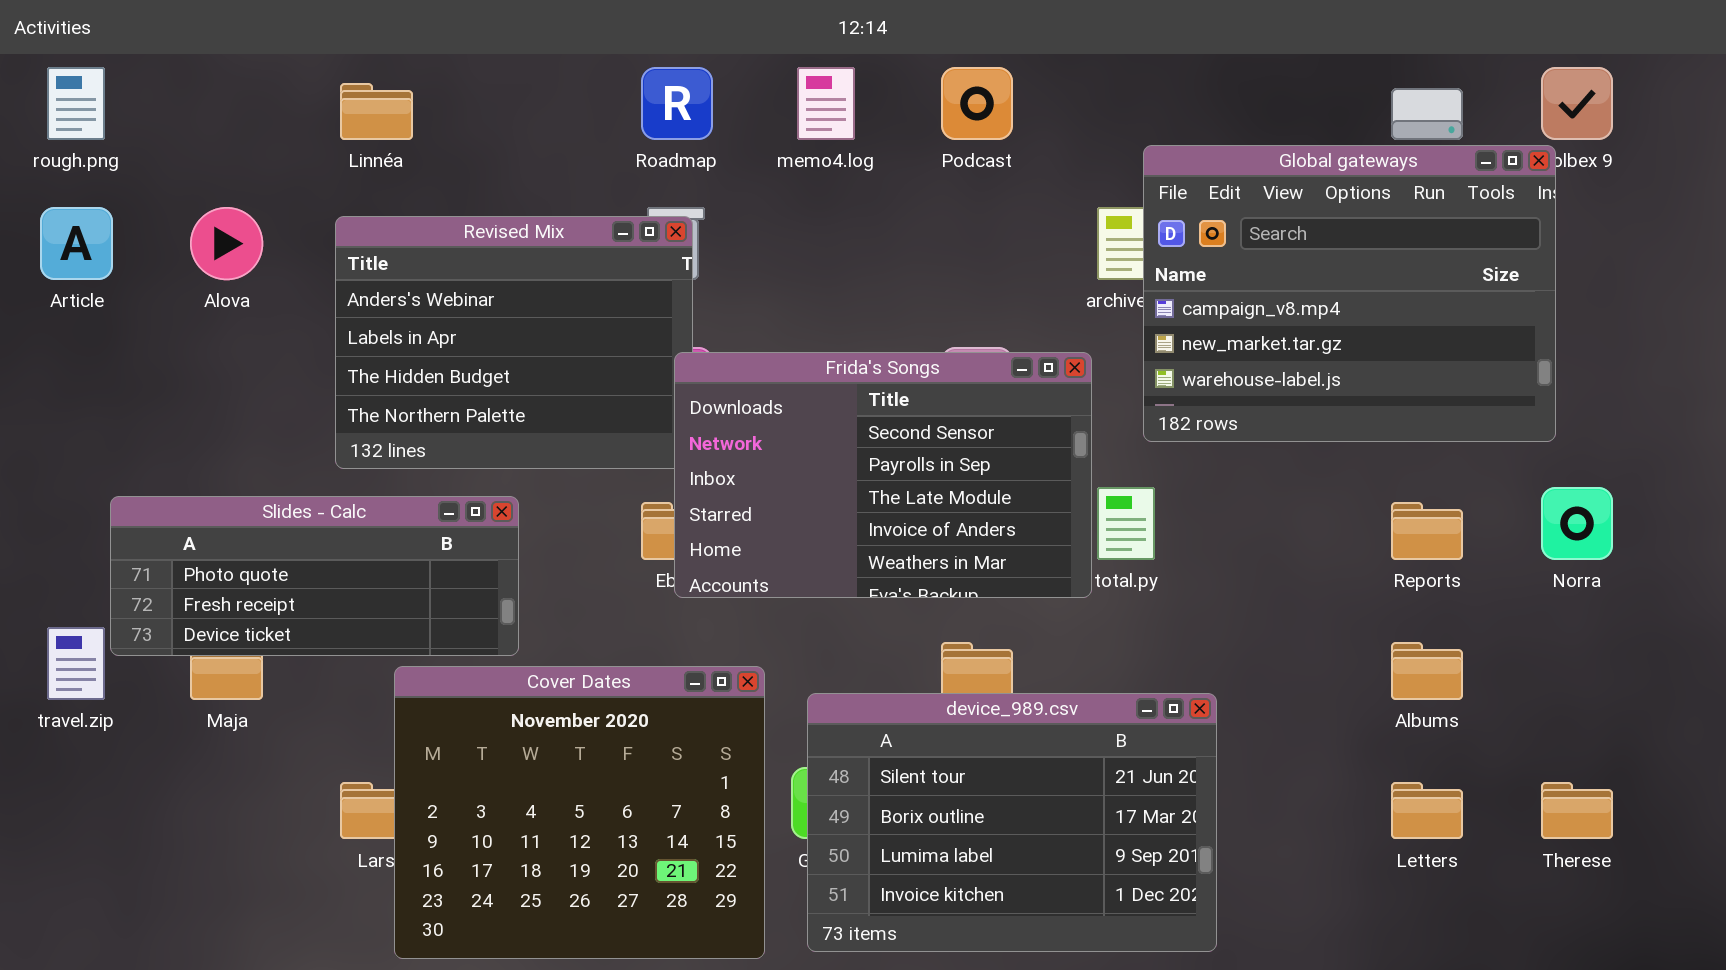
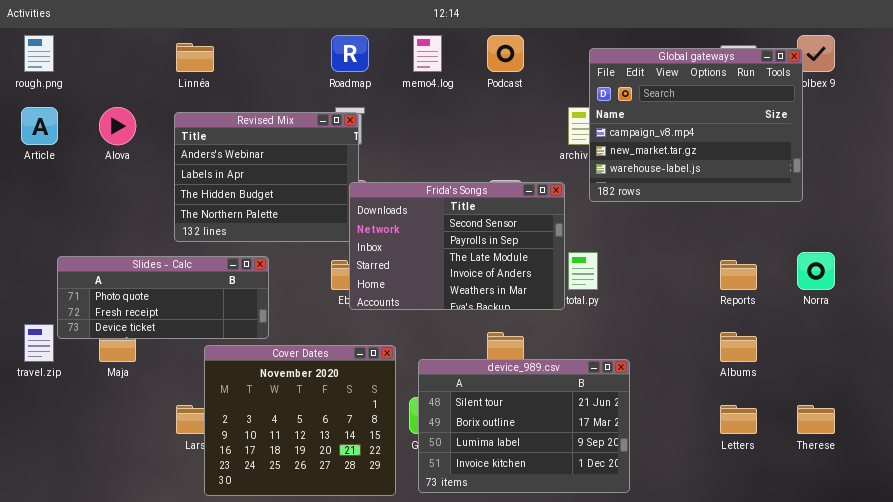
Global gateways: [1143,145,1556,442] -> [589,48,803,202], moved

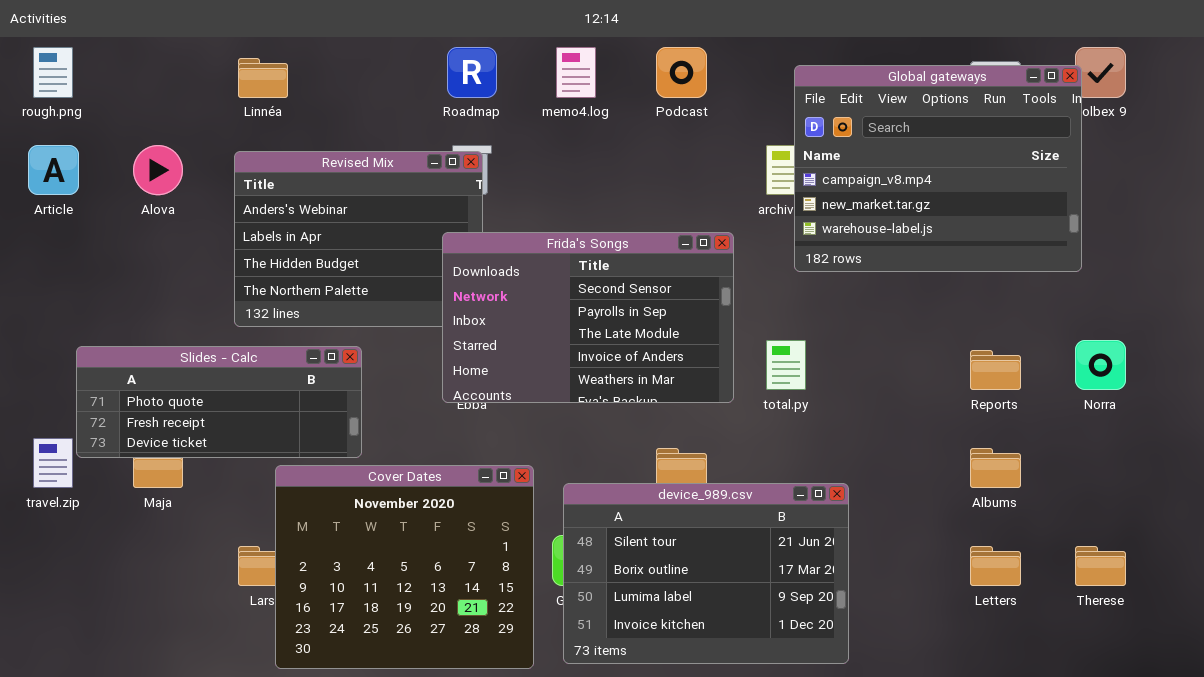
Frida's Songs: [349,182,565,310] -> [442,232,734,403], moved

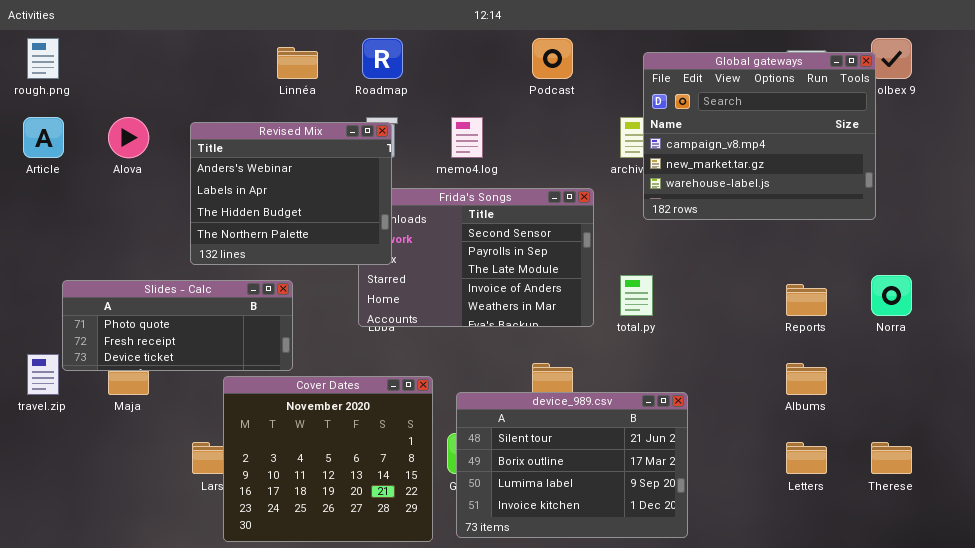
memo4.log: [556,47,596,98] -> [451,117,483,158], moved
Linnéa: [238,58,288,98] -> [277,47,318,79], moved
Revised Mix: [234,151,483,327] -> [190,122,392,265], raised

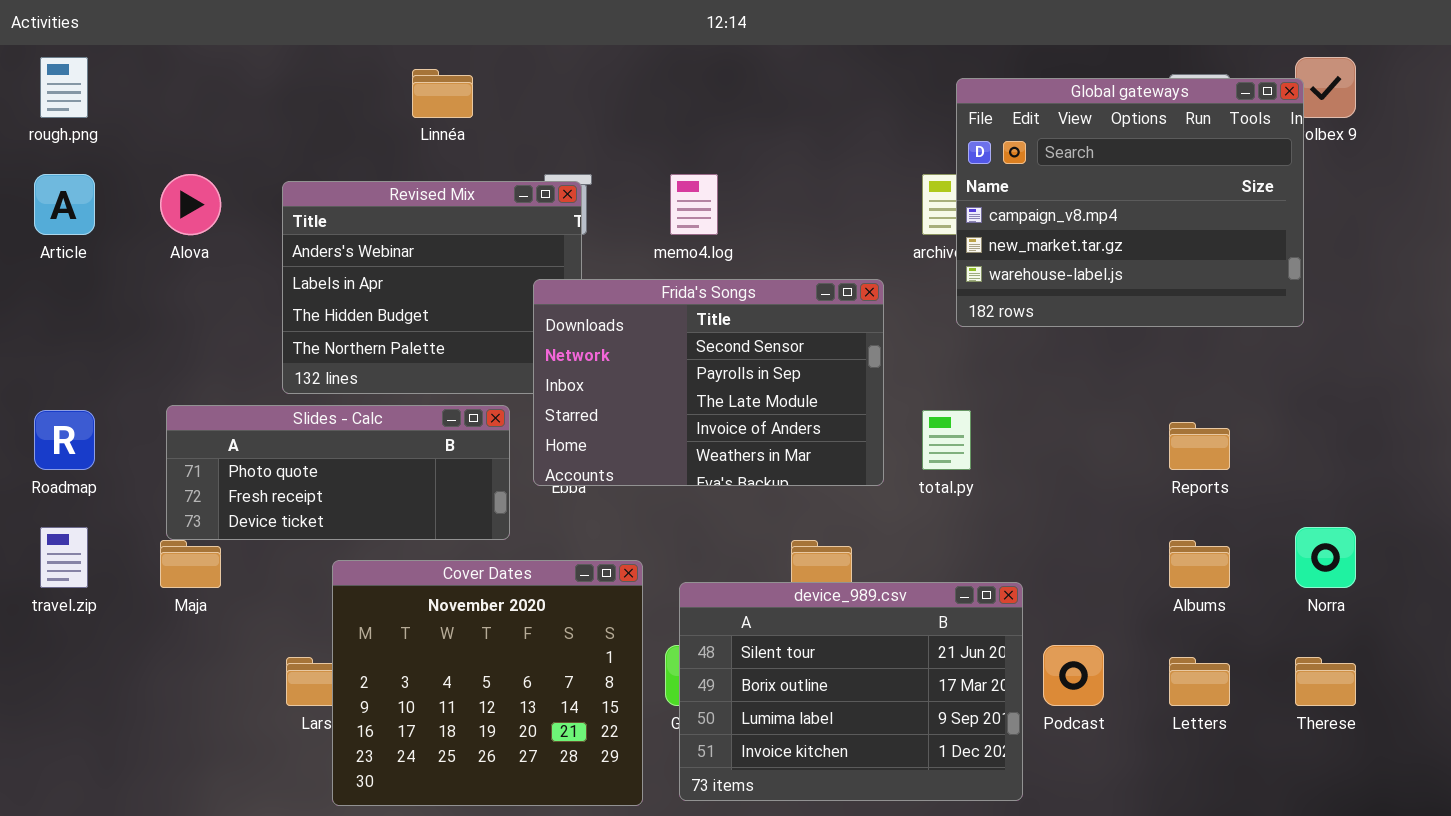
Roadmap: [362,38,403,79] -> [34,410,95,470], moved
Podcast: [532,38,573,79] -> [1043,645,1104,706], moved
Frida's Songs: [358,188,594,327] -> [533,279,884,486], raised
Norra: [871,275,912,316] -> [1295,527,1356,588], moved
Slides - Calc: [62,280,293,371] -> [166,405,510,540], moved

